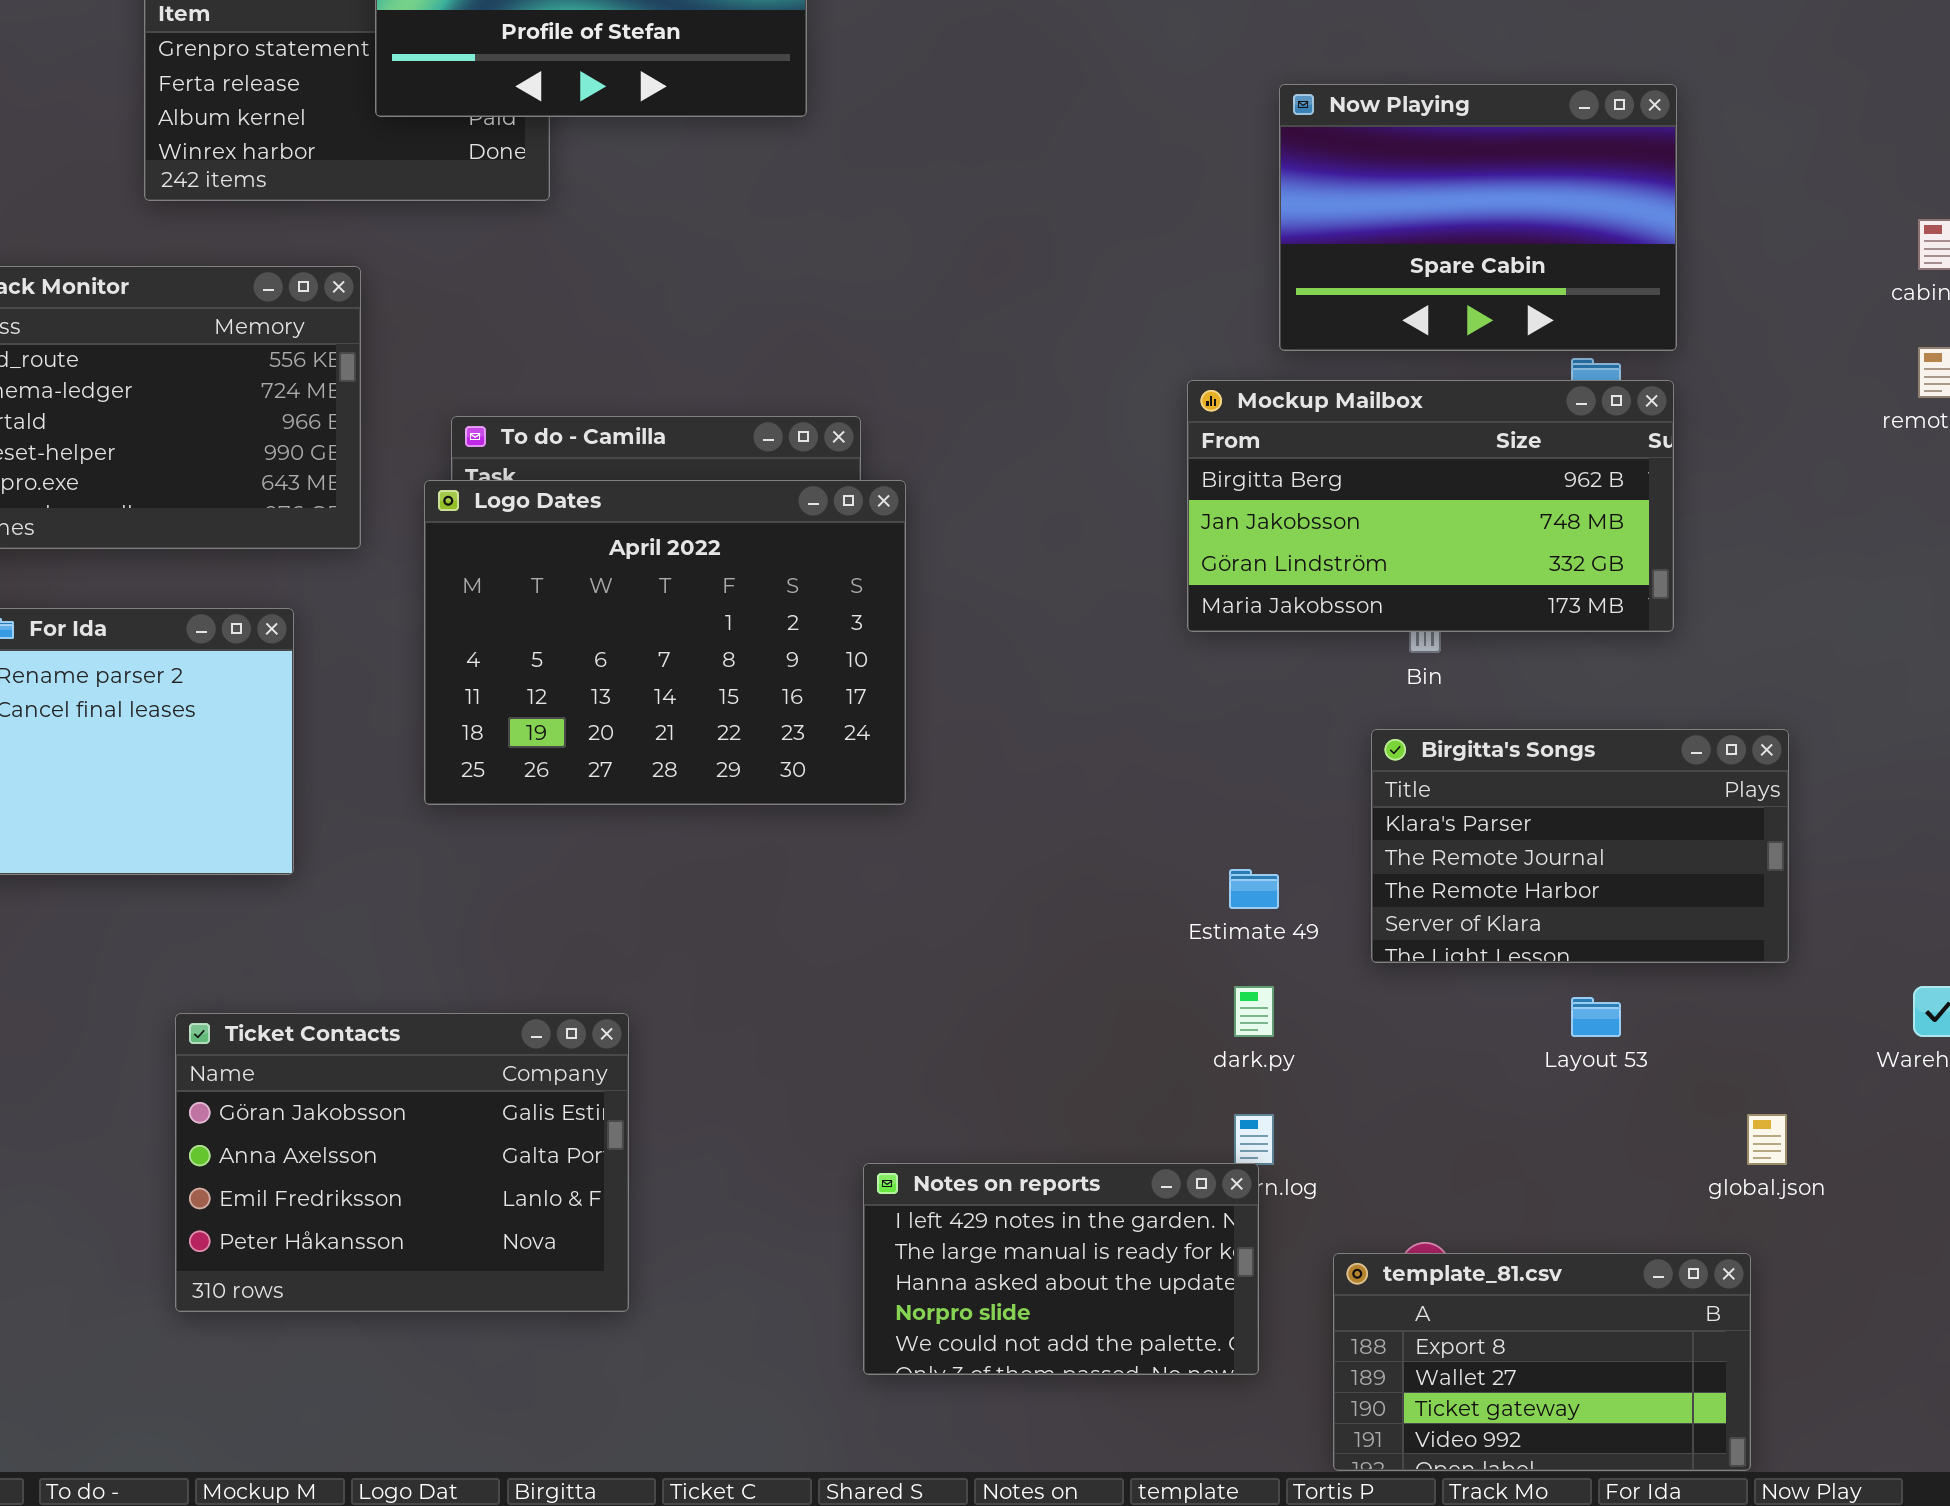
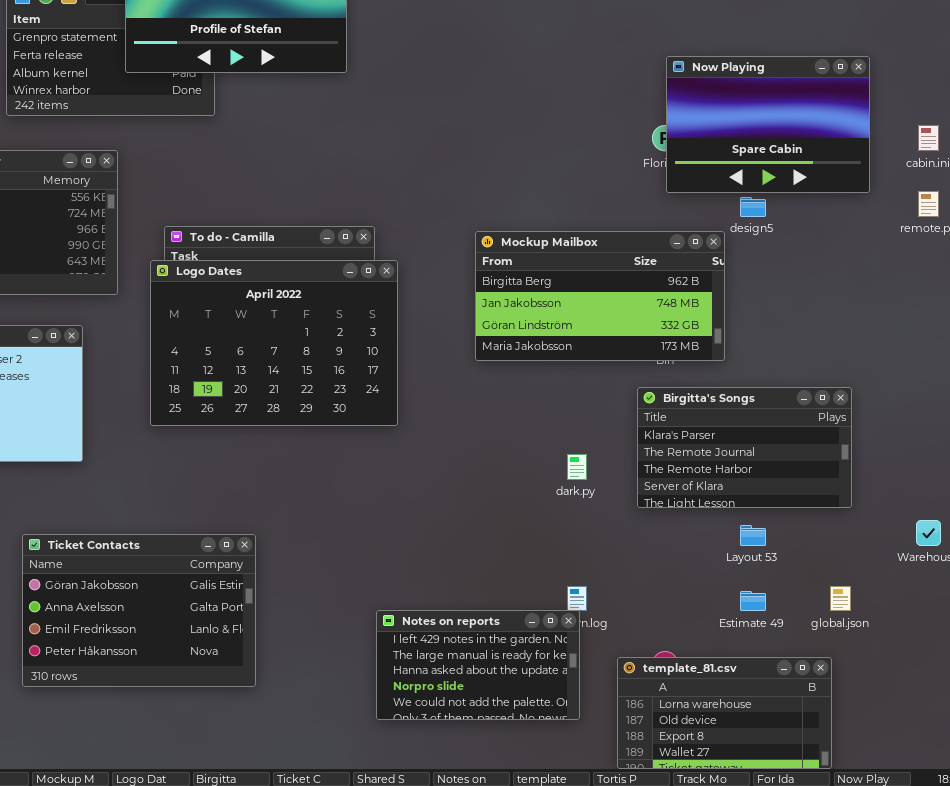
Now Playing: [1279,84,1677,351] -> [666,56,870,193], moved
Mockup Mailbox: [1187,380,1674,632] -> [475,231,725,361], moved
Estimate 49: [1229,869,1279,909] -> [740,591,766,611], moved
dark.py: [1234,986,1274,1037] -> [567,454,587,480], moved
template_81.csv: [1333,1253,1751,1471] -> [617,657,832,769], scrolled up 2 rows

